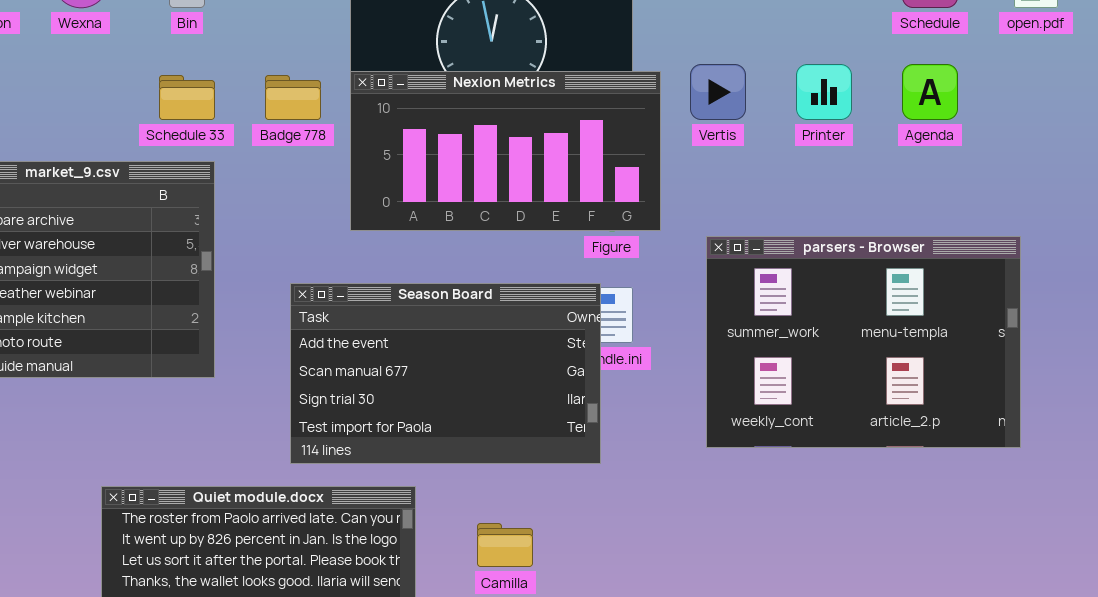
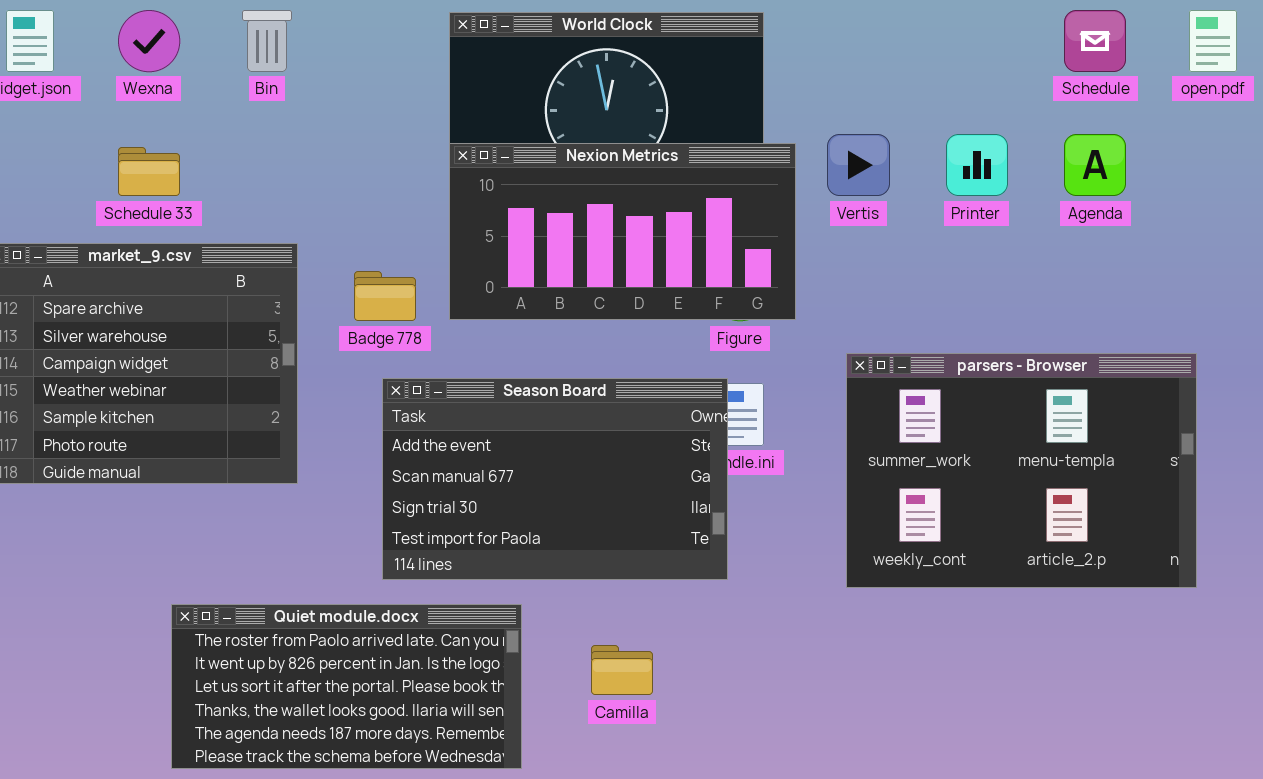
Schedule 33: [159,75,215,120] -> [118,147,180,196], moved
Badge 778: [265,75,321,120] -> [354,271,416,321], moved
parsers - Browser: [706,236,1021,448] -> [846,353,1197,588], moved

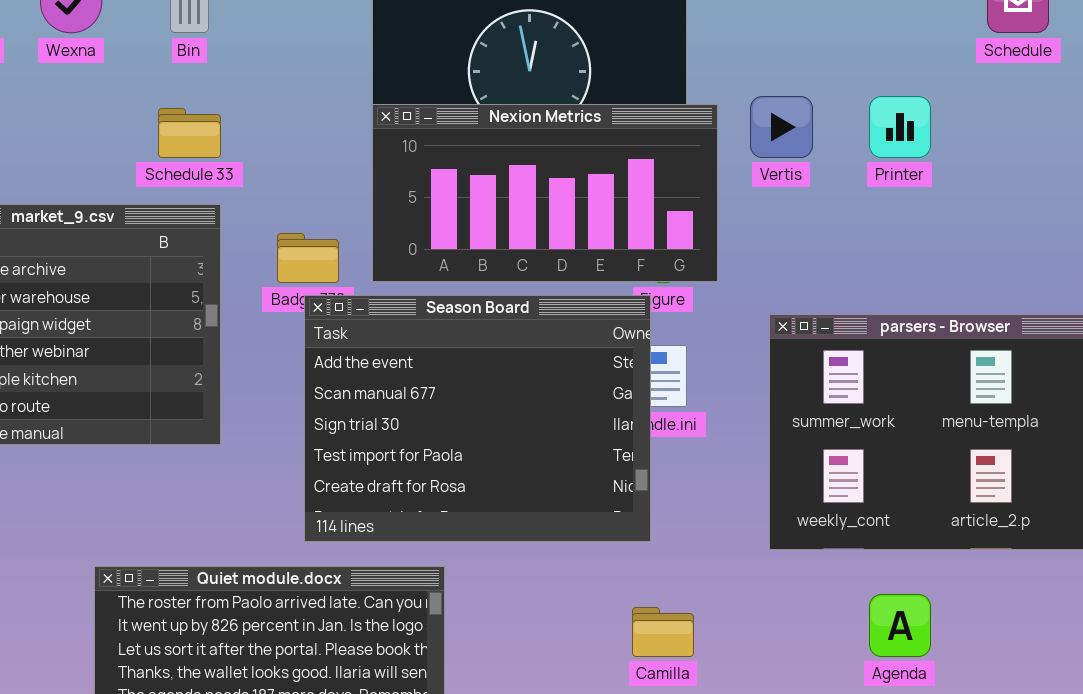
Agenda: [1064,134,1126,196] -> [869,594,931,657], moved
Schedule 33: [118,147,180,196] -> [158,108,221,158], moved
Season Board: [382,378,728,580] -> [304,295,651,542], resized
Camilla: [591,645,653,695] -> [632,607,694,657], moved

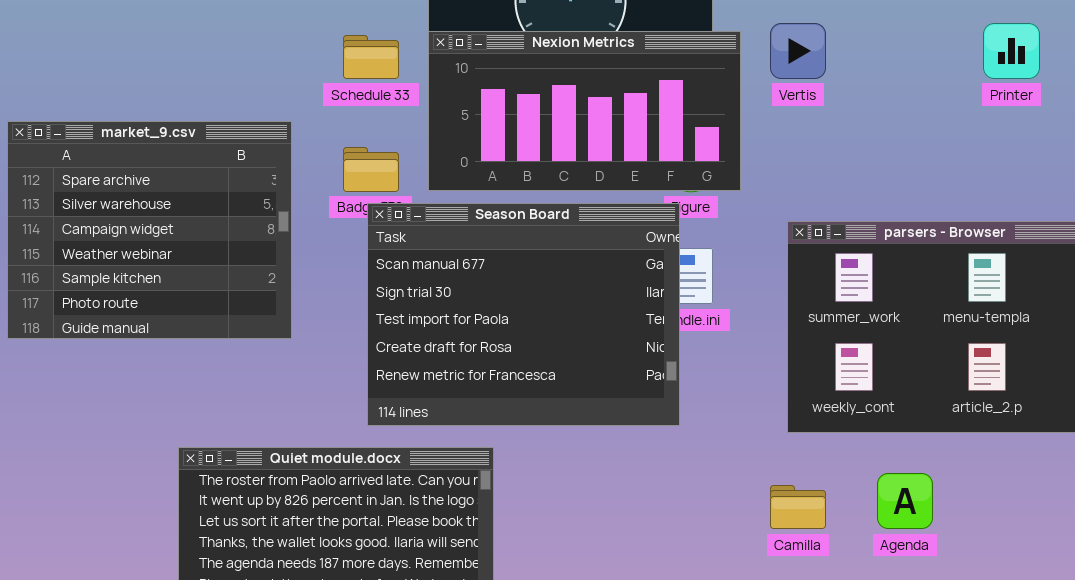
Printer: [869,96,931,158] -> [983,23,1040,79], moved
Schedule 33: [158,108,221,158] -> [343,35,399,79], moved
Season Board: [304,295,651,542] -> [367,203,680,426], scrolled down 1 row
Camilla: [632,607,694,657] -> [770,485,826,529], moved

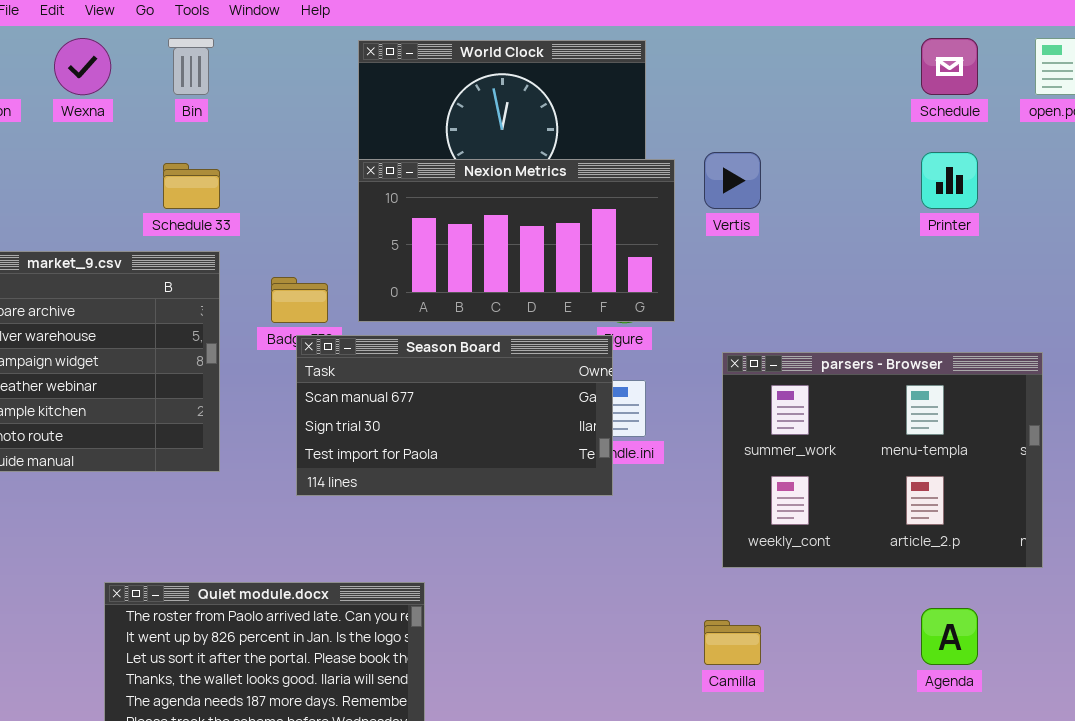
Schedule 33: [343,35,399,79] -> [163,163,220,209], moved
Season Board: [367,203,680,426] -> [296,335,613,496], resized
Agenda: [877,473,933,529] -> [921,608,978,665], moved

